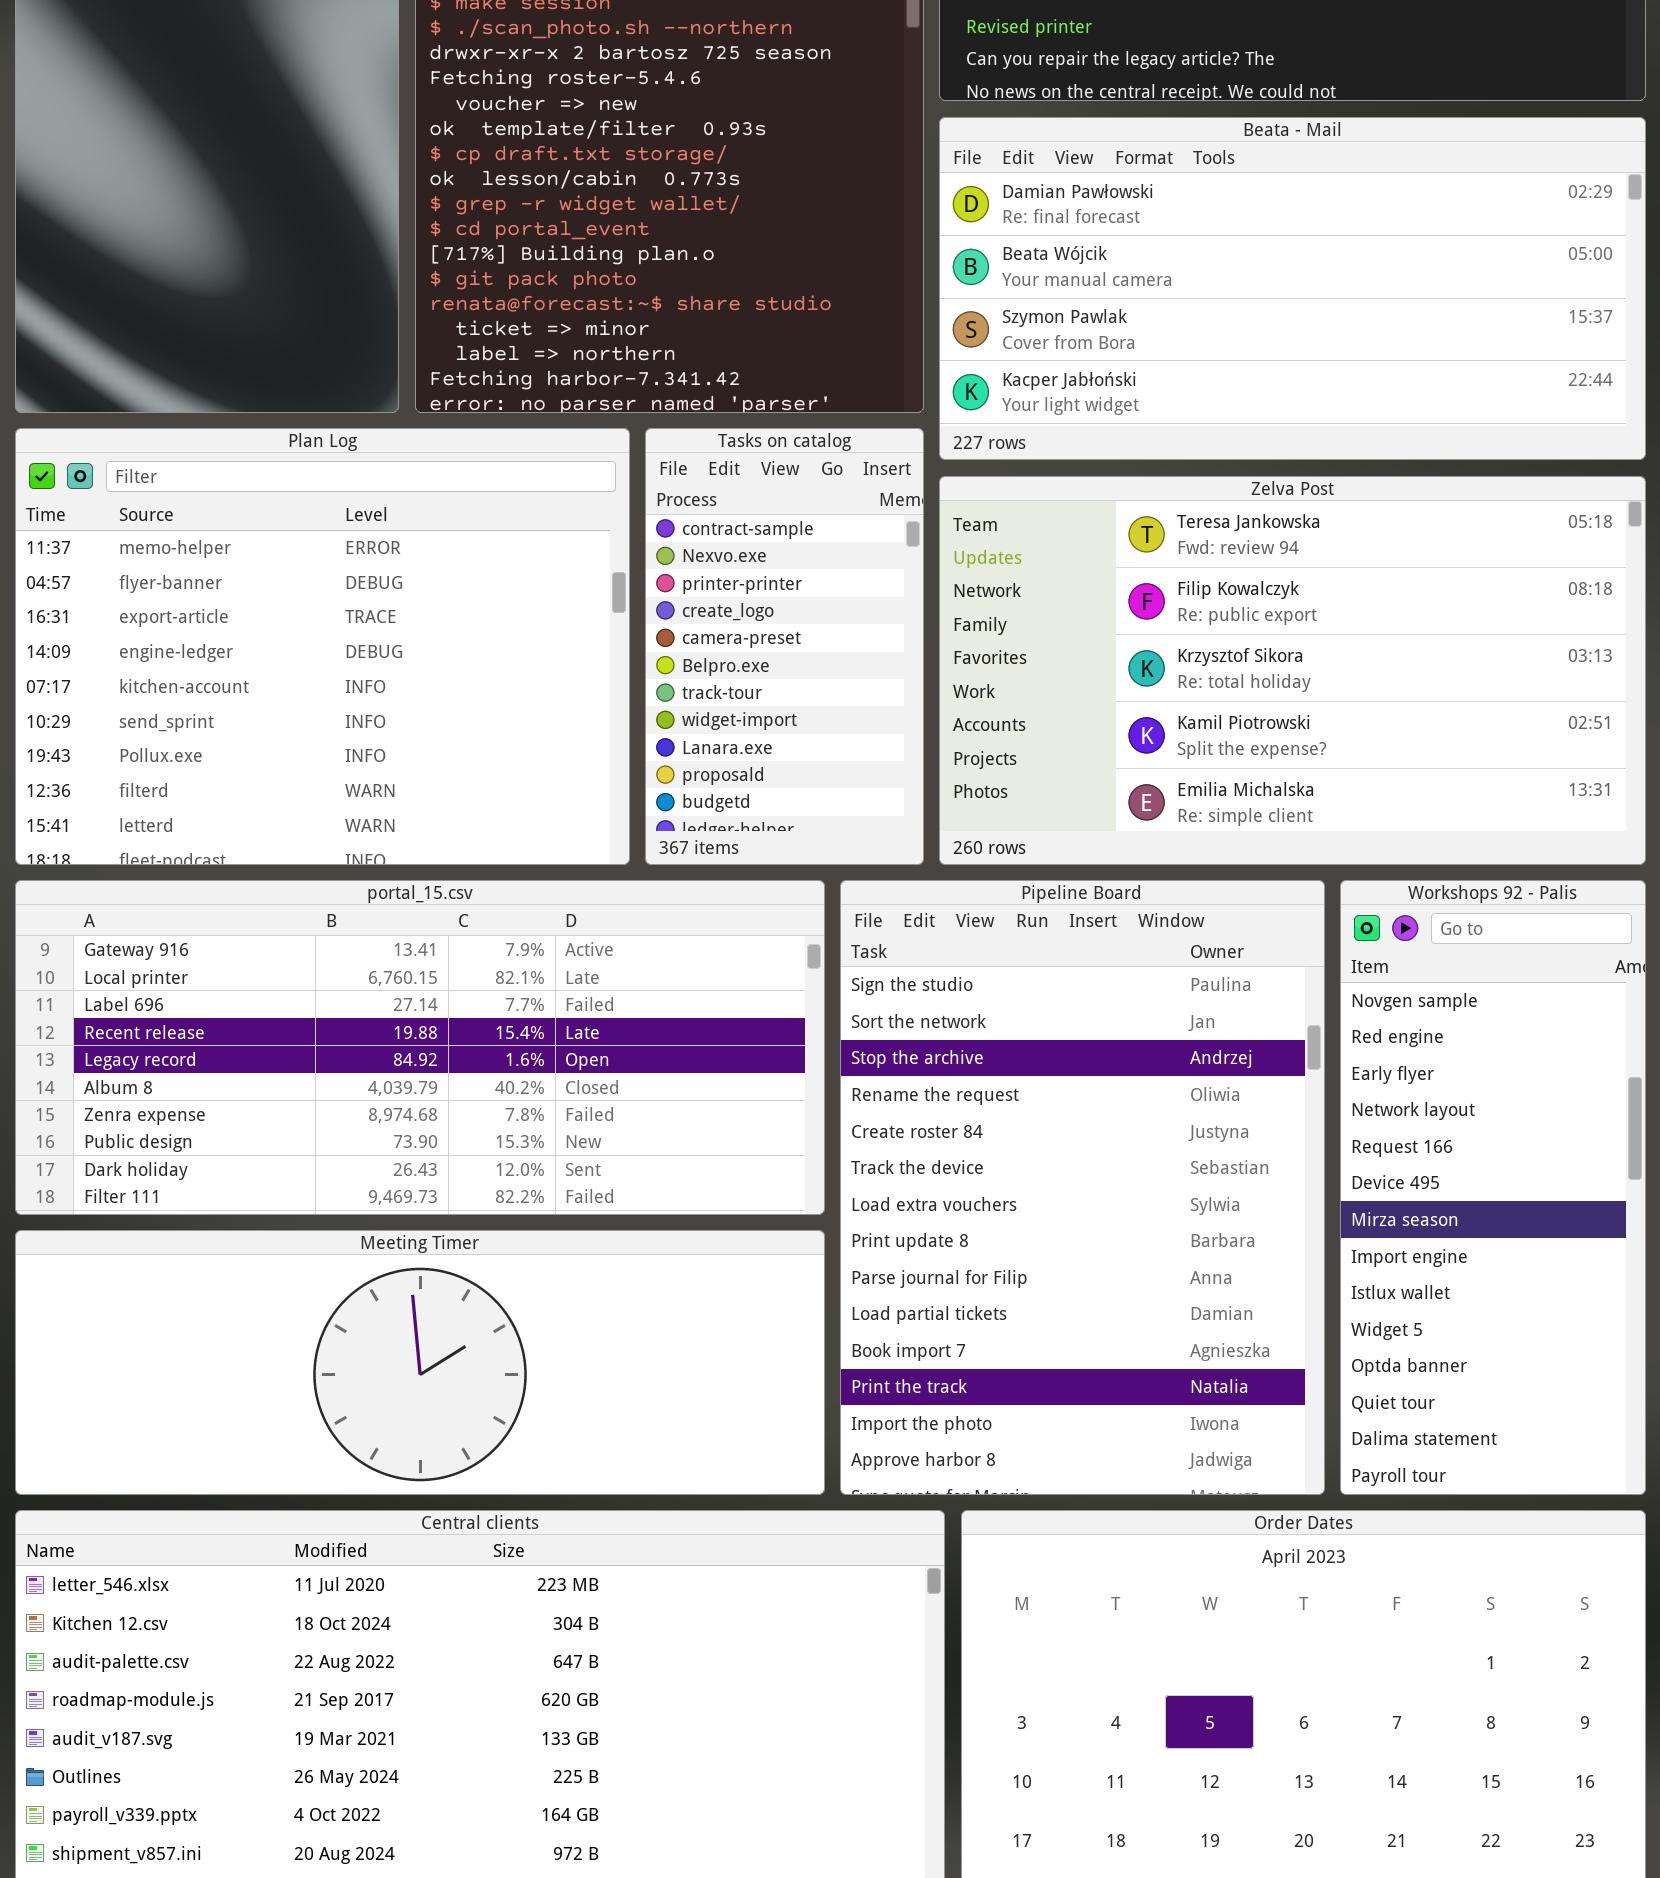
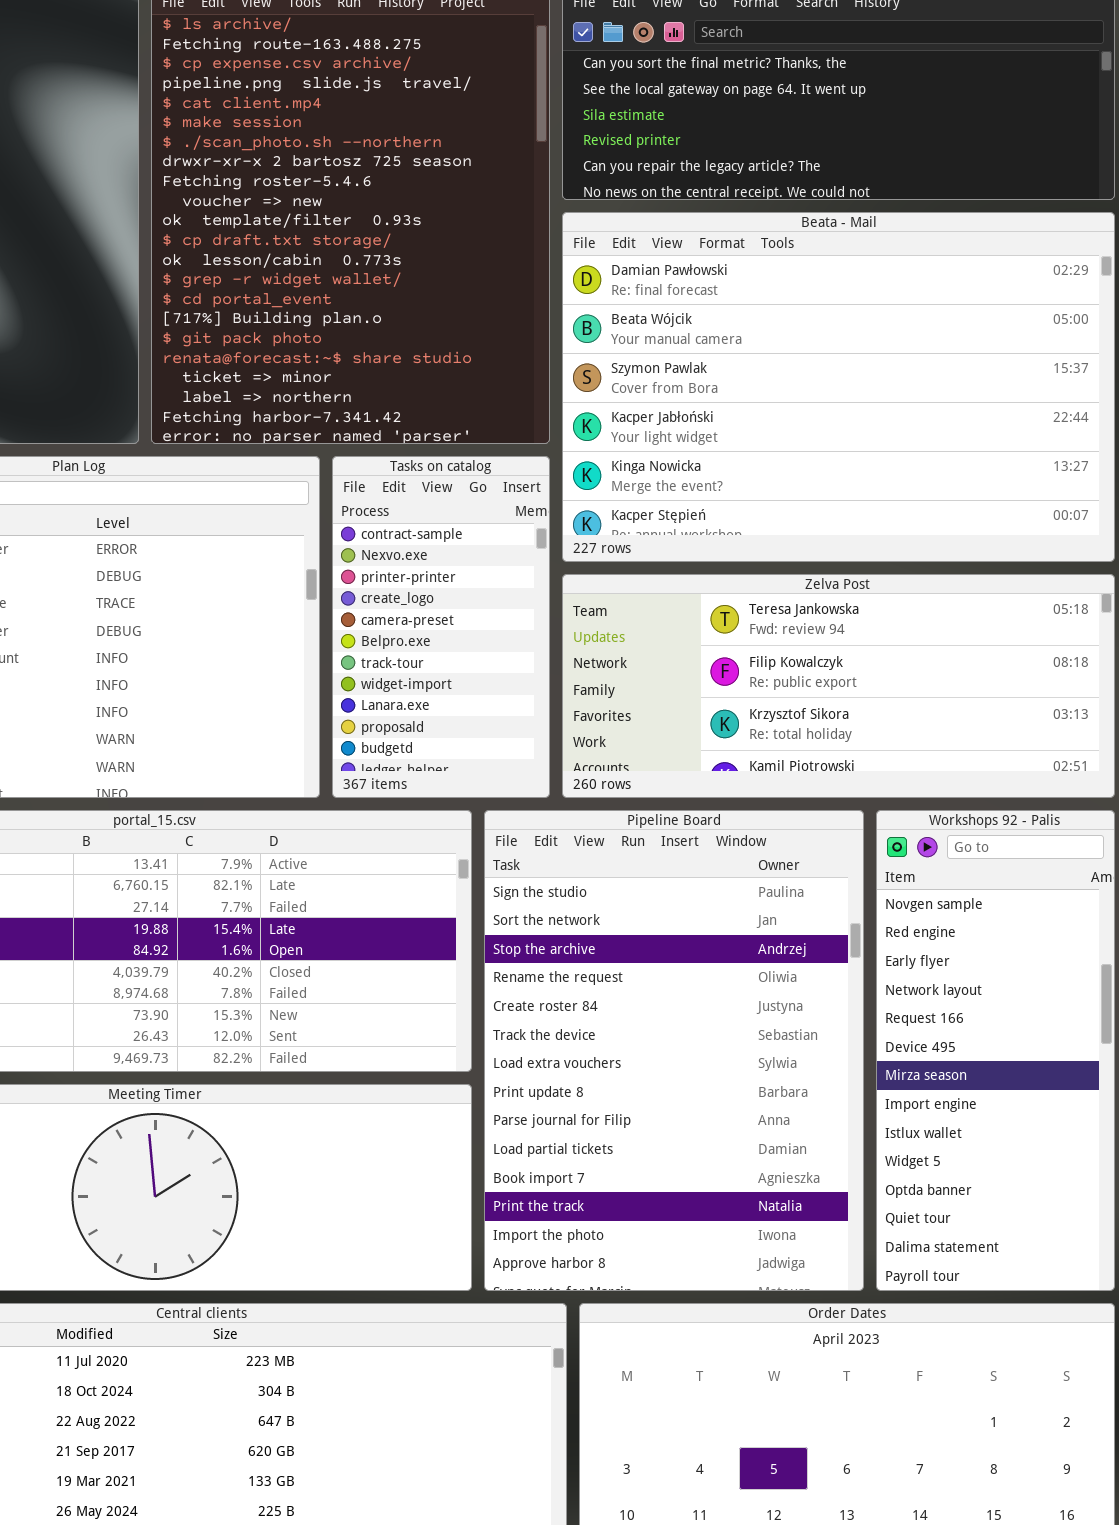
Beata - Mail: [939,117,1646,460] -> [562,212,1115,562], resized
Zelva Post: [939,476,1646,865] -> [562,574,1115,798], resized

